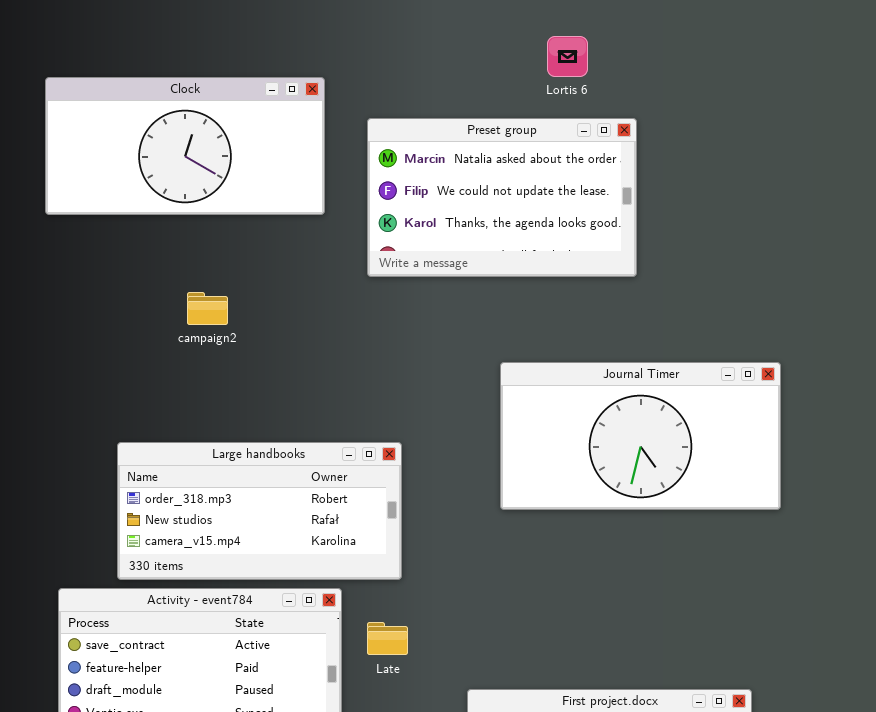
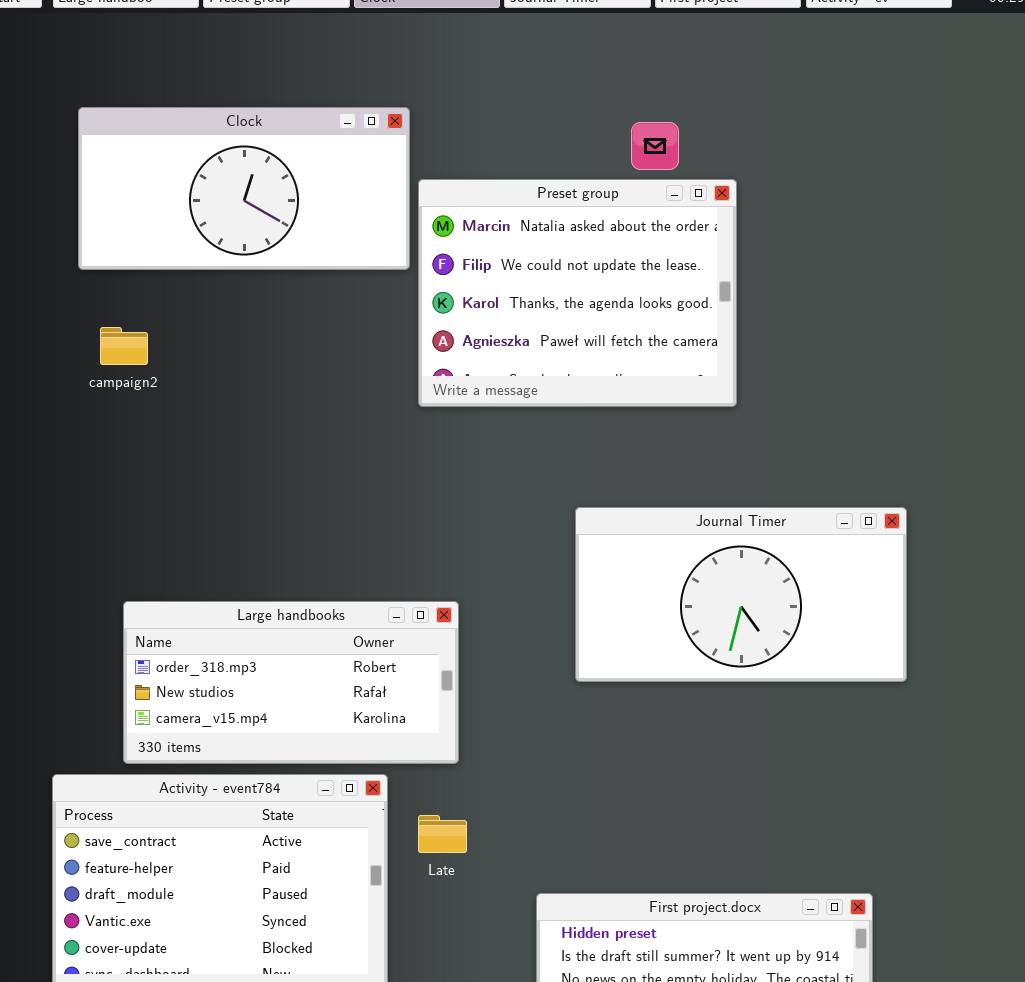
Clock: [45,77,325,215] -> [78,107,410,270], moved
Preset group: [367,118,637,277] -> [418,179,737,407], resized
campaign2: [187,292,228,325] -> [100,327,148,365], moved

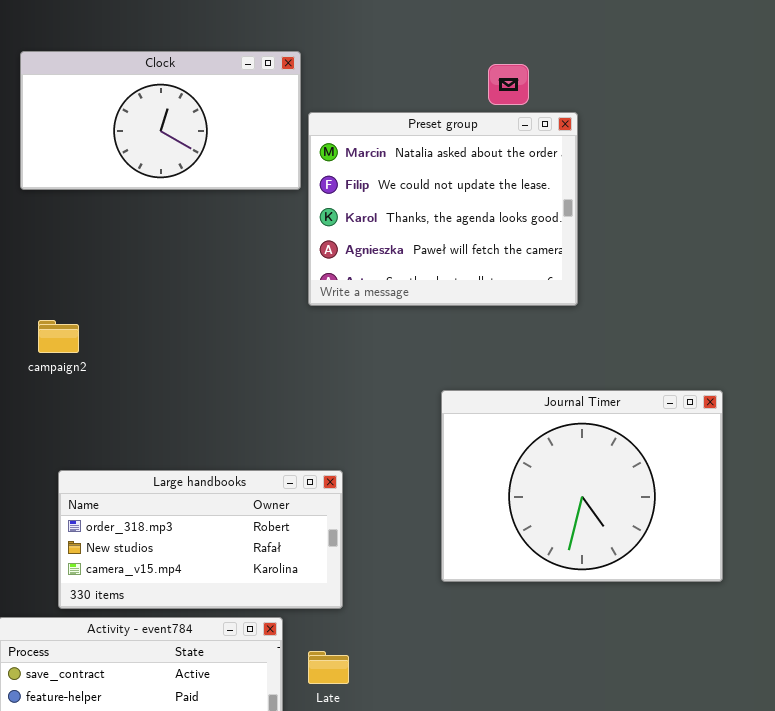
campaign2: [100,327,148,365] -> [38,320,79,353], moved
Journal Timer: [575,507,907,682] -> [441,390,723,582], resized

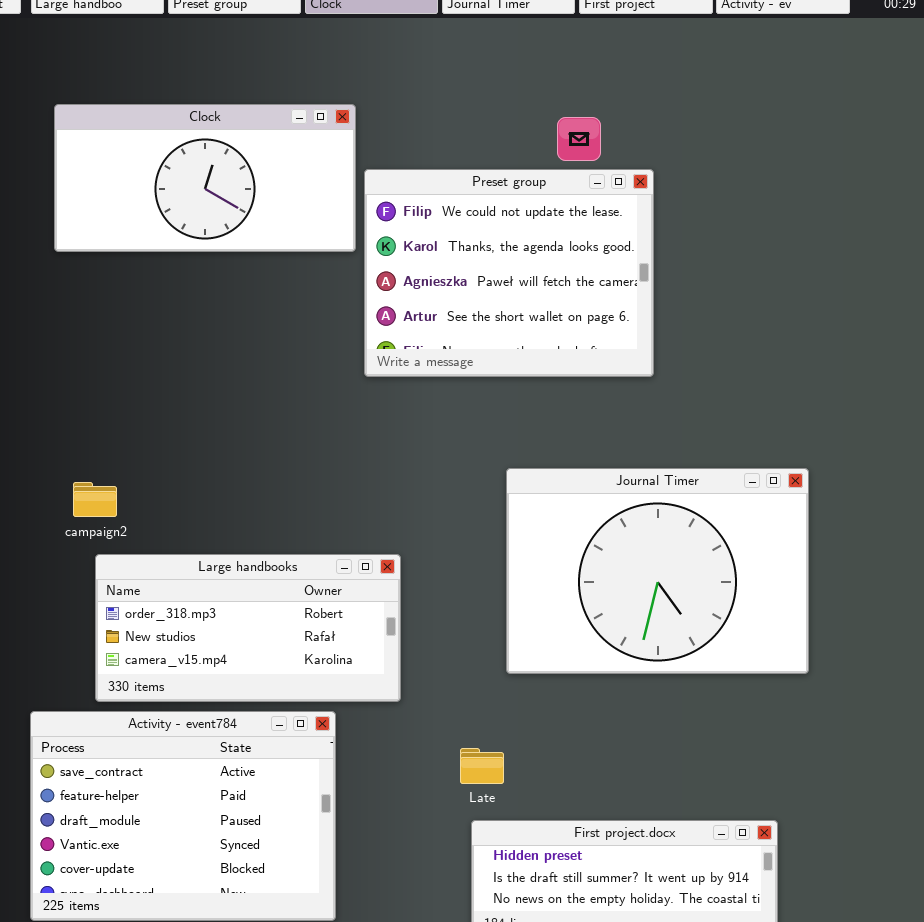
Preset group: [308,112,578,306] -> [364,169,654,377], scrolled down 1 row
campaign2: [38,320,79,353] -> [73,482,117,517], moved
Late: [308,651,349,684] -> [460,748,504,784], moved

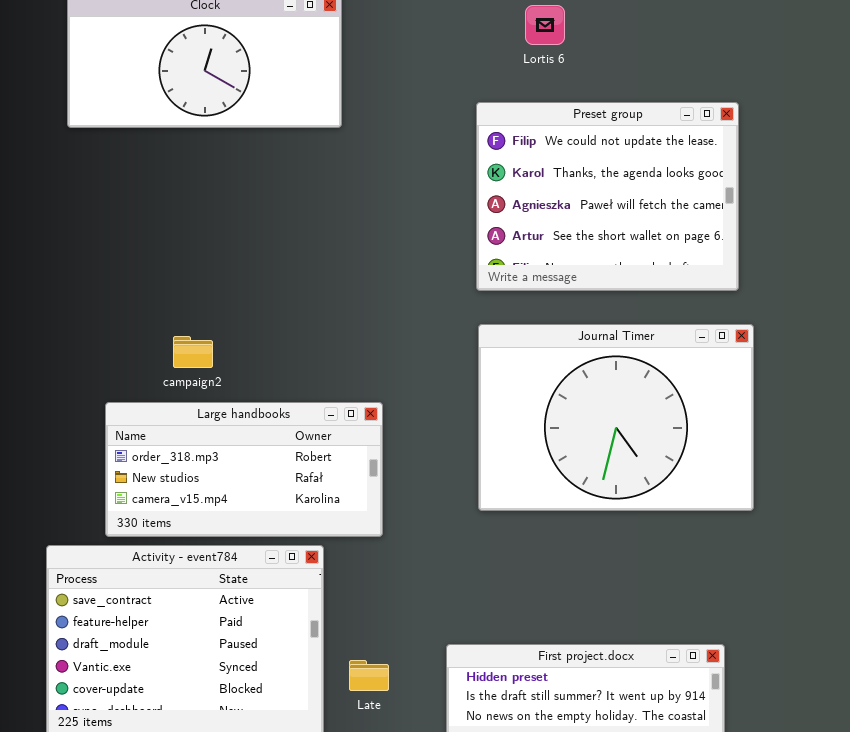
Preset group: [364,169,654,377] -> [476,102,739,291], moved
campaign2: [73,482,117,517] -> [173,336,213,368], moved
Late: [460,748,504,784] -> [349,660,389,691], moved

